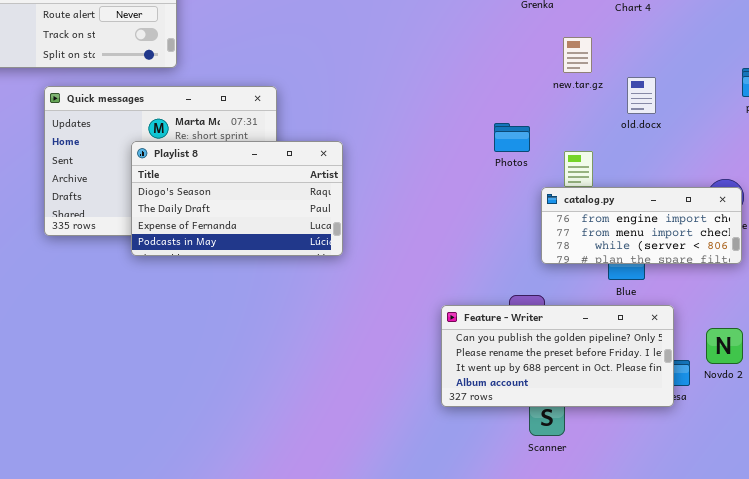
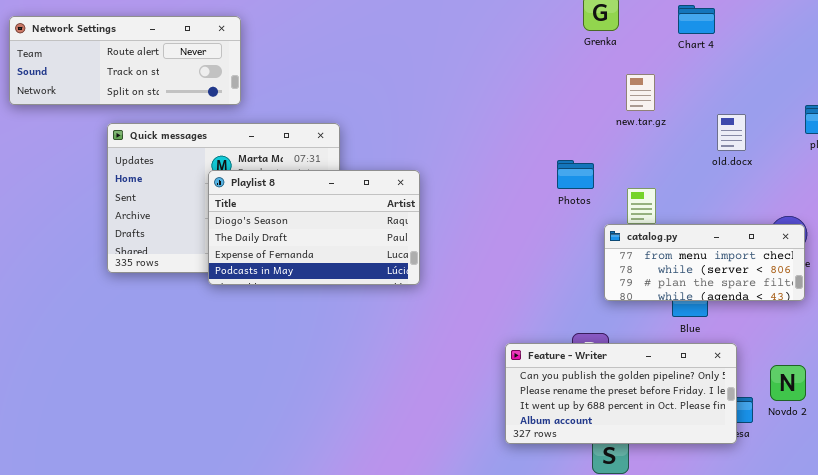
old.docx: [627,77,656,114] -> [717,114,746,151], moved
Playlist 8: [131,141,343,256] -> [208,170,420,285], moved
catalog.py: [541,187,742,264] -> [604,224,805,301], scrolled down 1 row

